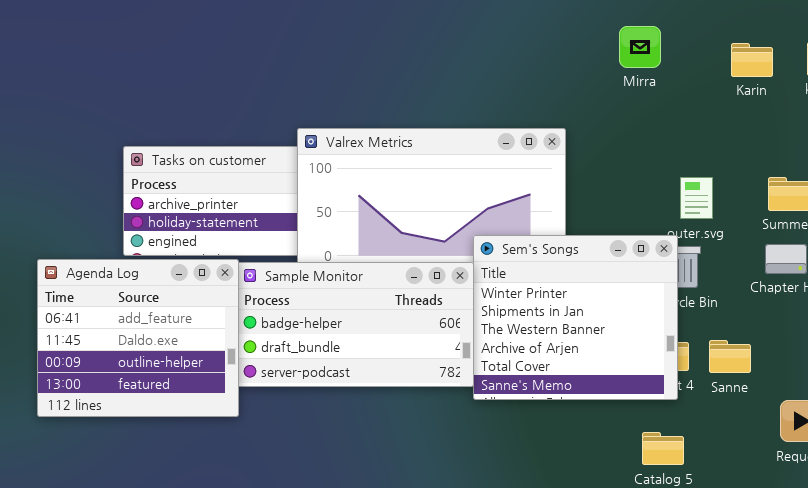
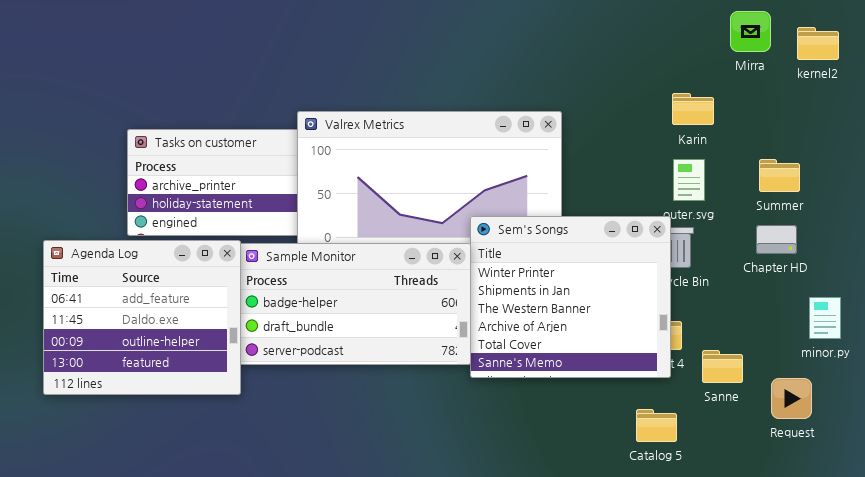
Mirra: [619,26,661,68] -> [730,11,771,52], moved
Karin: [731,43,773,77] -> [672,93,714,125], moved
Sanne: [709,340,751,373] -> [702,350,743,383], moved

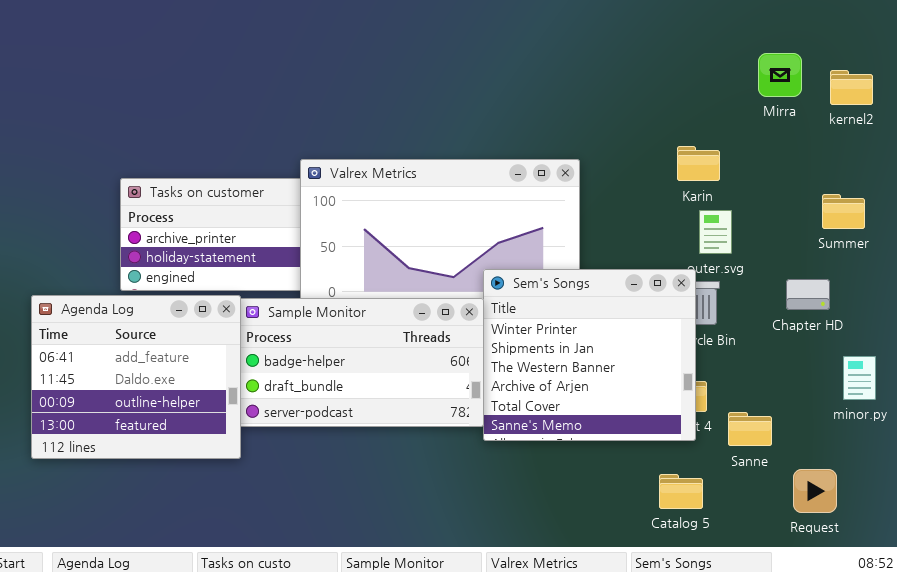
Karin: [672,93,714,125] -> [677,146,720,181], moved
Summer: [759,159,800,192] -> [822,194,865,229], moved
Request: [771,378,812,419] -> [793,469,837,513], moved

